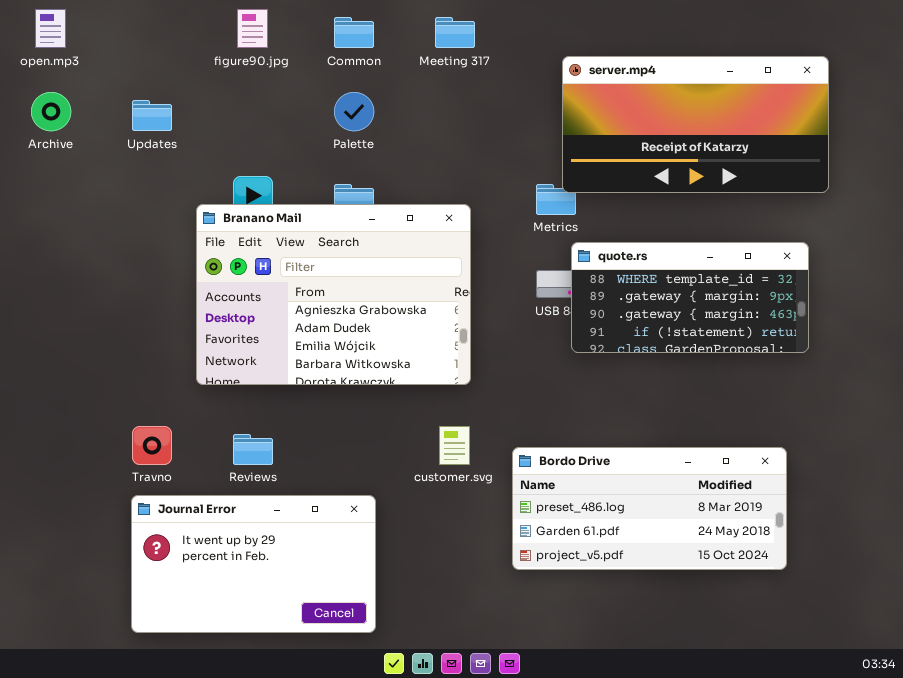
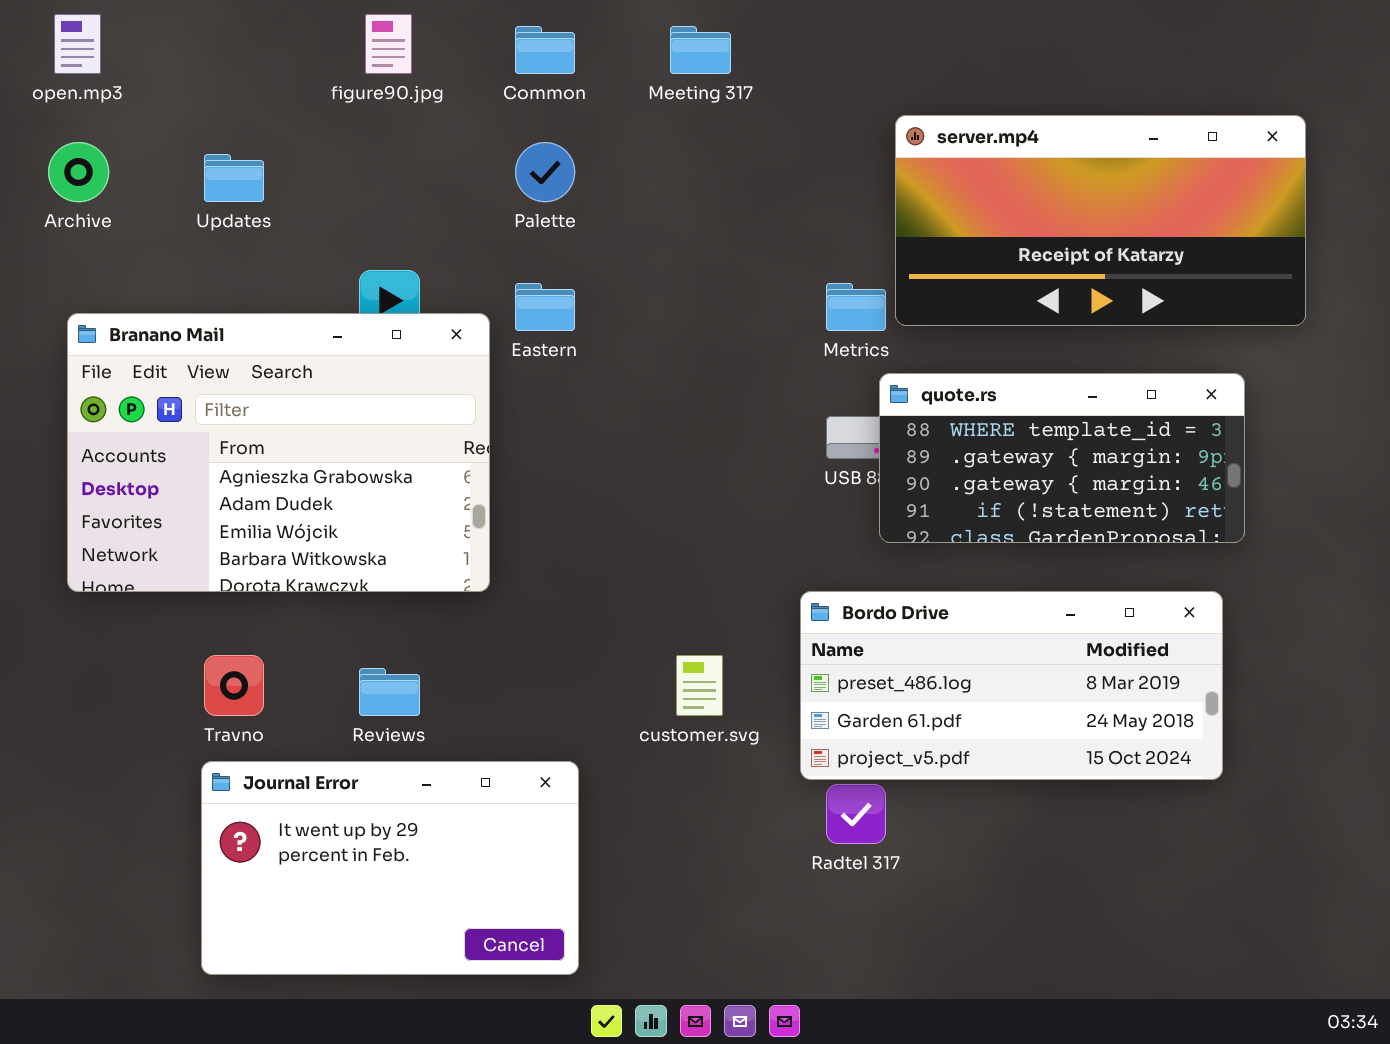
server.mp4: [562,56,829,193] -> [895,115,1306,326], moved
Branano Mail: [196,204,471,385] -> [67,313,490,592], moved
Bordo Drive: [512,447,787,570] -> [800,591,1223,780], moved

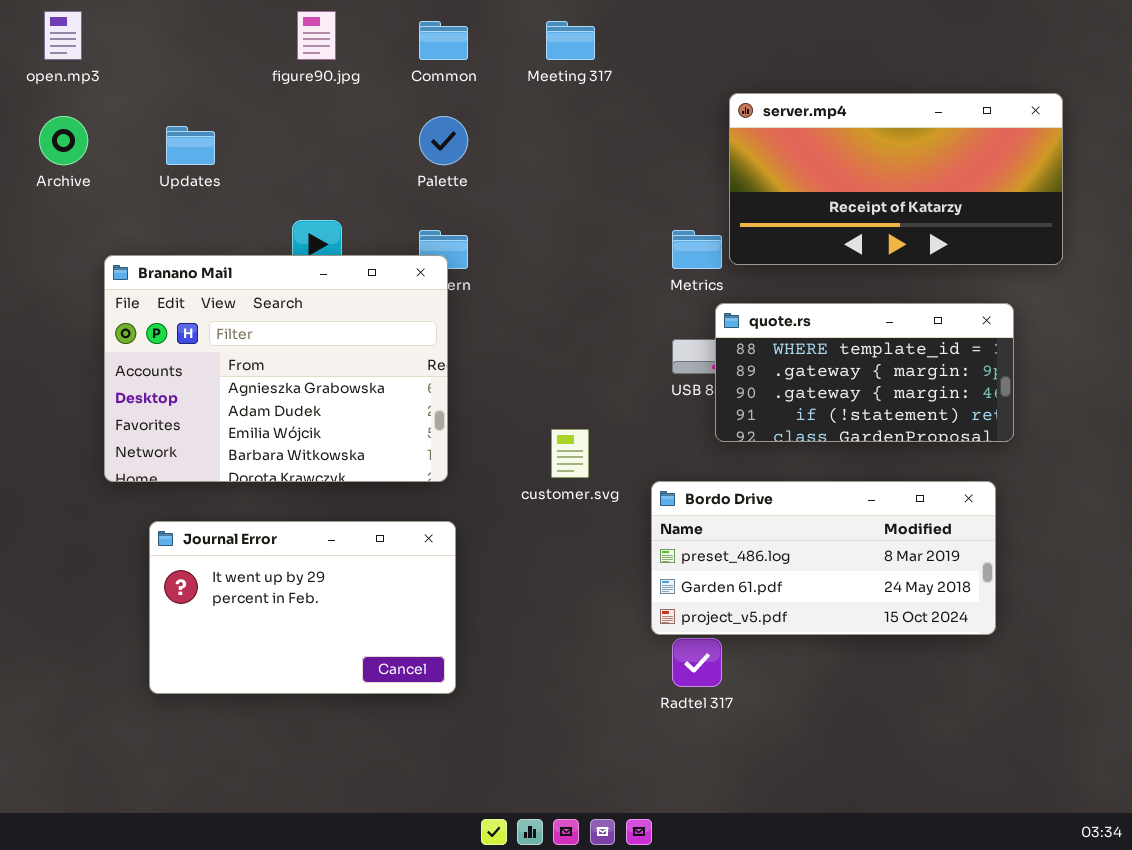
Branano Mail: [67,313,490,592] -> [104,255,448,482], moved
customer.svg: [676,655,723,716] -> [551,429,589,478], moved
Journal Error: [201,761,579,975] -> [149,521,456,694], moved

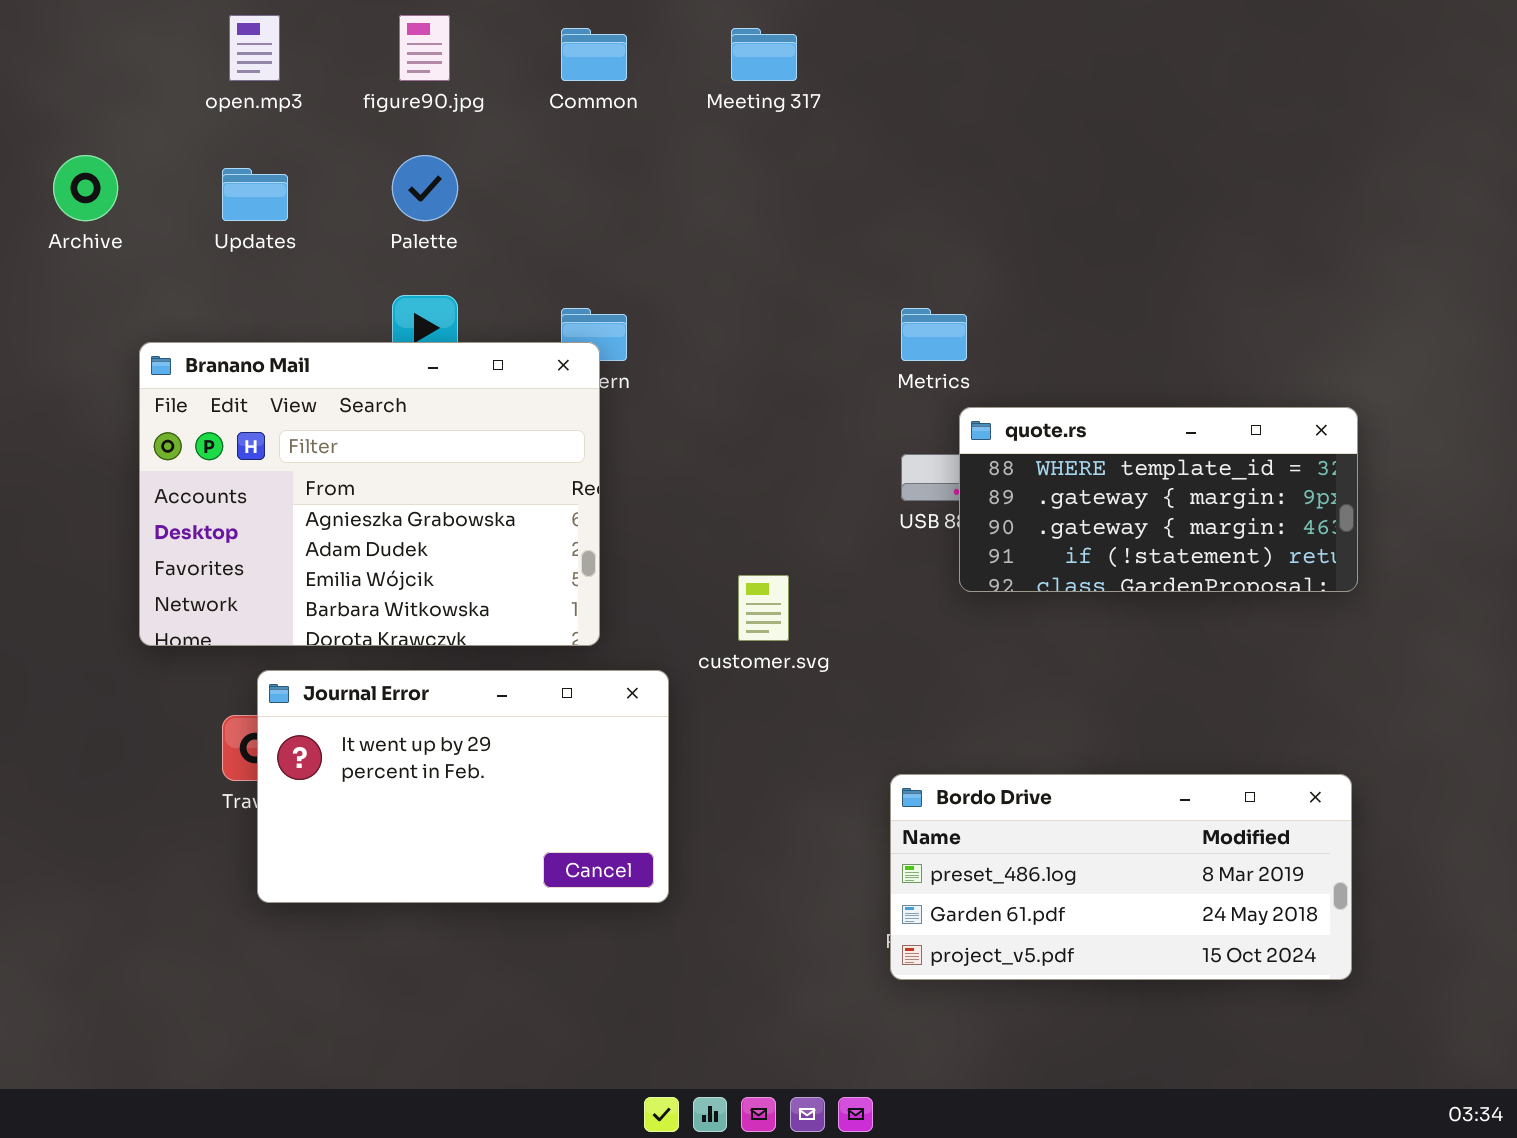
open.mp3: [44,11,82,60] -> [229,15,280,81], moved
server.mp4: [729,93,1063,265] -> none, closed
Palette: [419,116,468,165] -> [392,155,458,221], moved
Bordo Drive: [651,481,996,635] -> [890,774,1352,980], moved
Journal Error: [149,521,456,694] -> [257,670,669,903], moved

